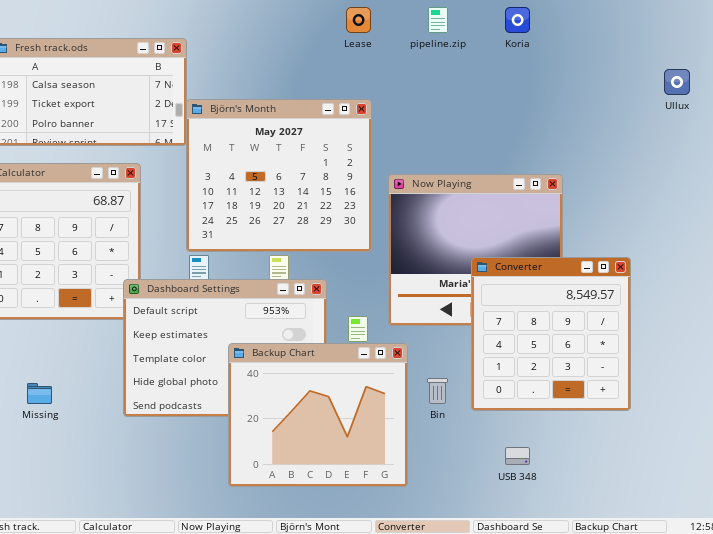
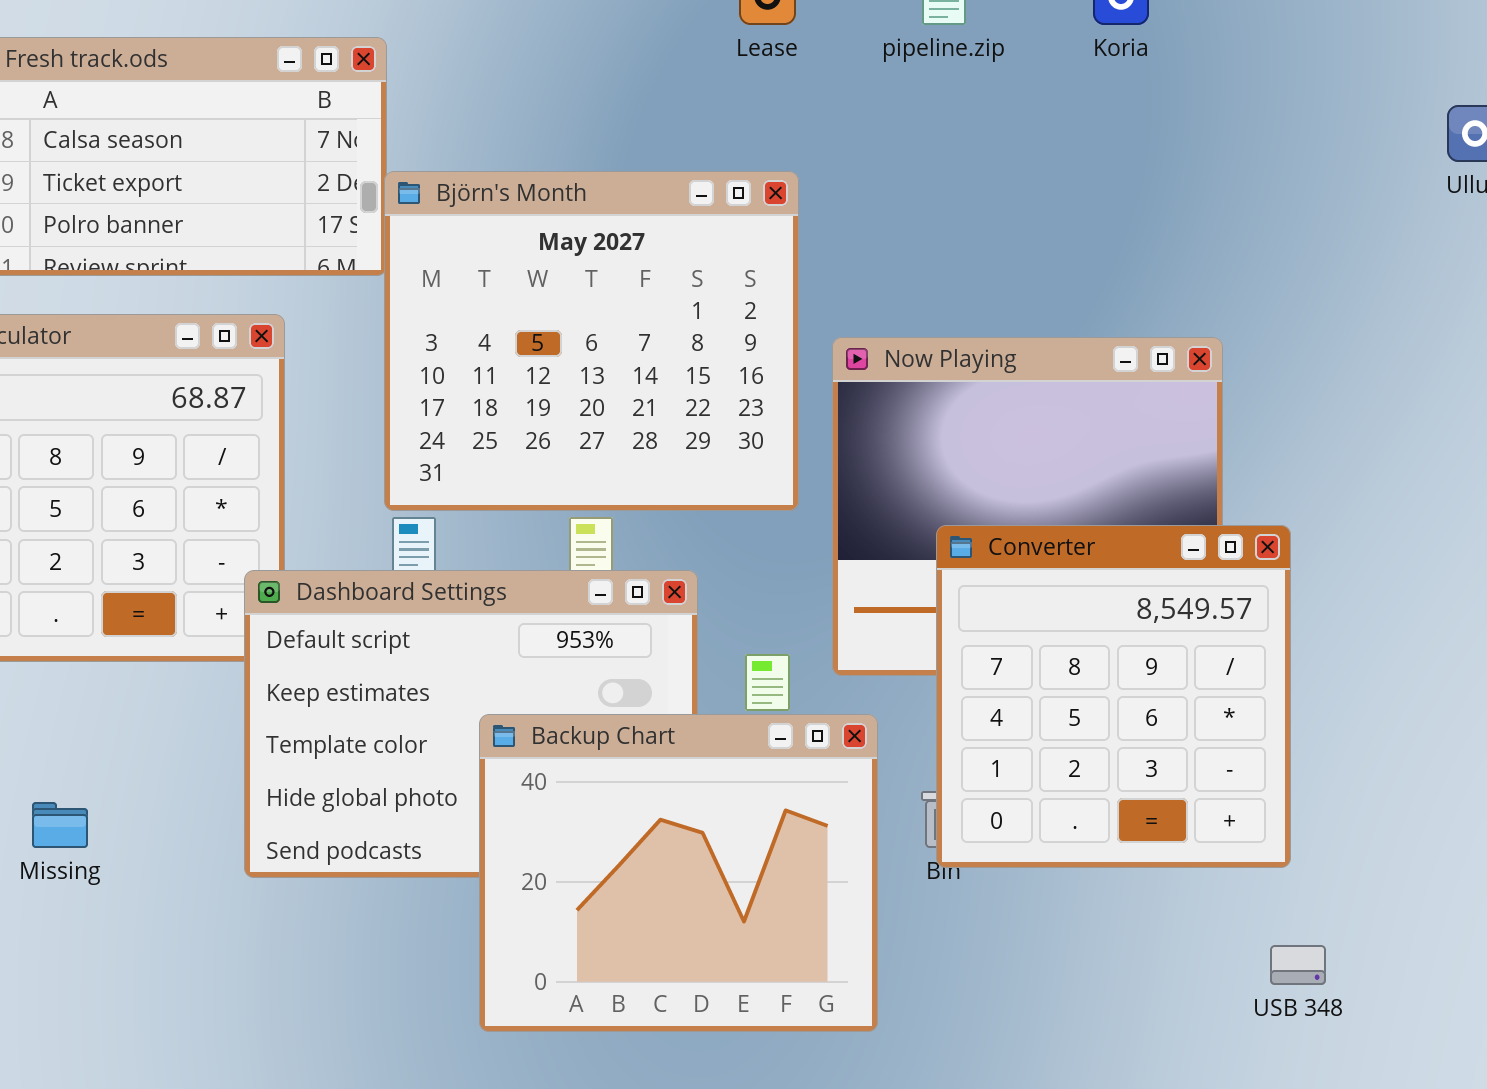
Converter: [471,257,631,411] -> [936,525,1291,868], moved
USB 348: [505,447,530,465] -> [1270,945,1326,985], moved

